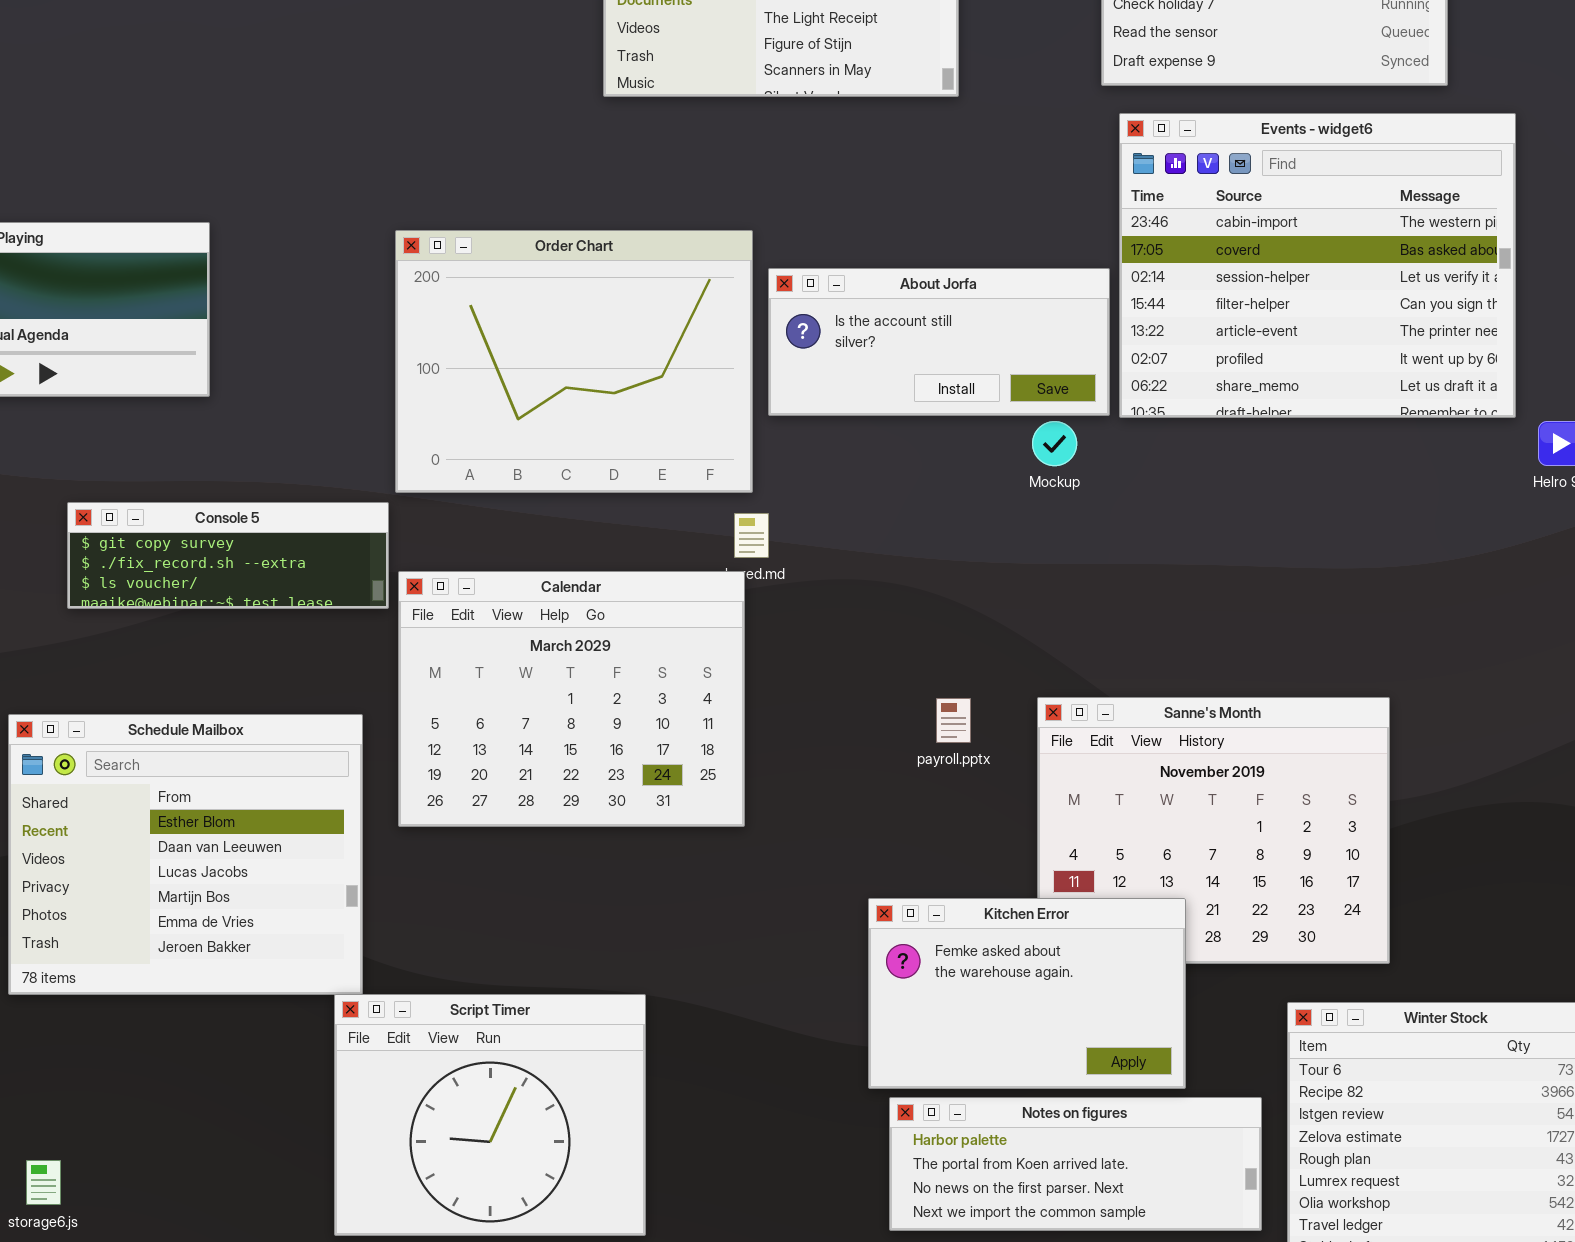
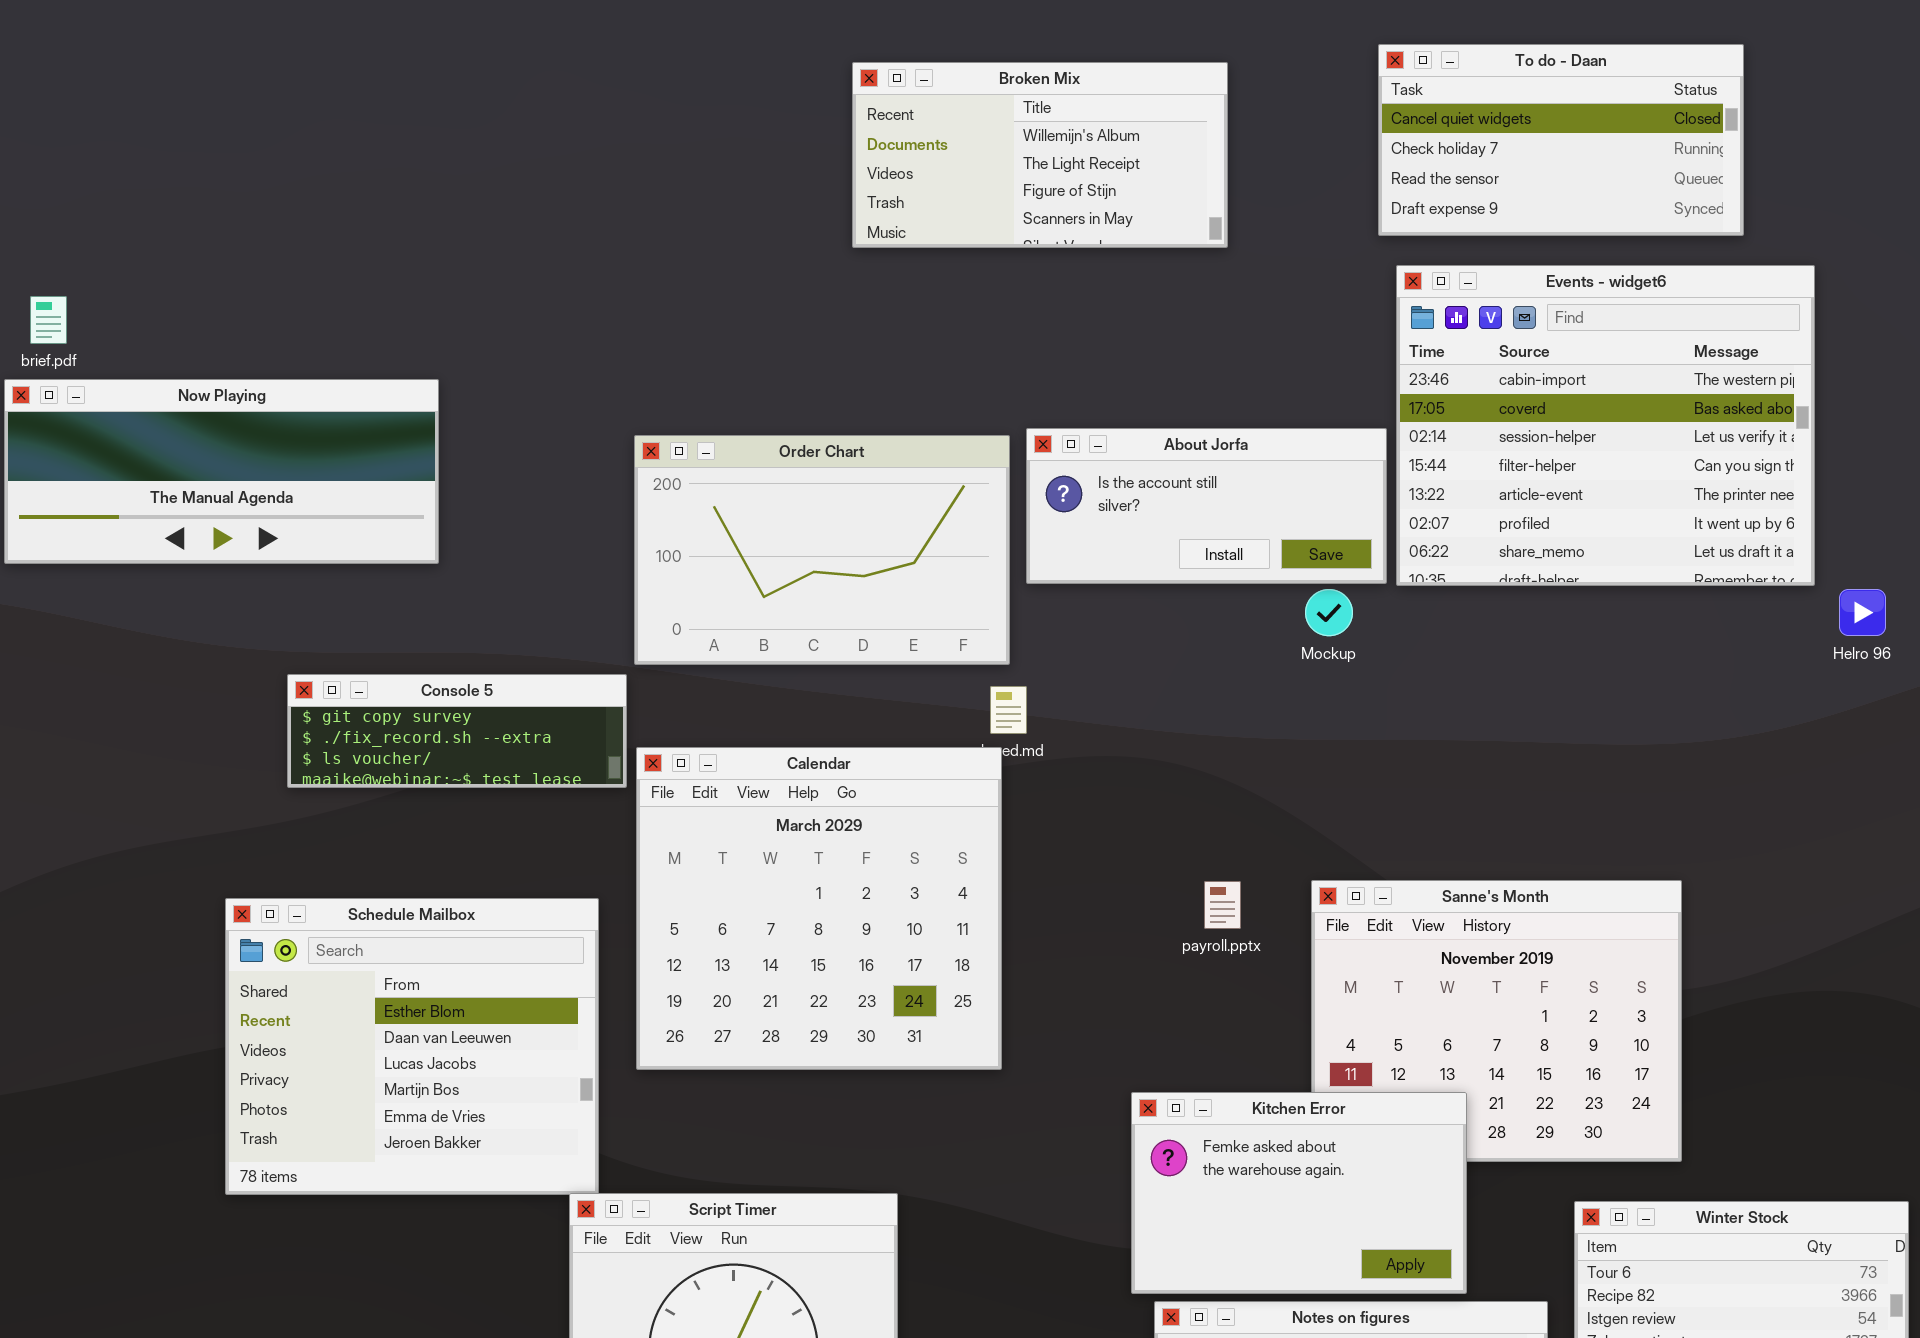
Order Chart: [395,230,753,493] -> [634,435,1010,665], resized
Calendar: [398,571,745,827] -> [636,747,1002,1070], resized

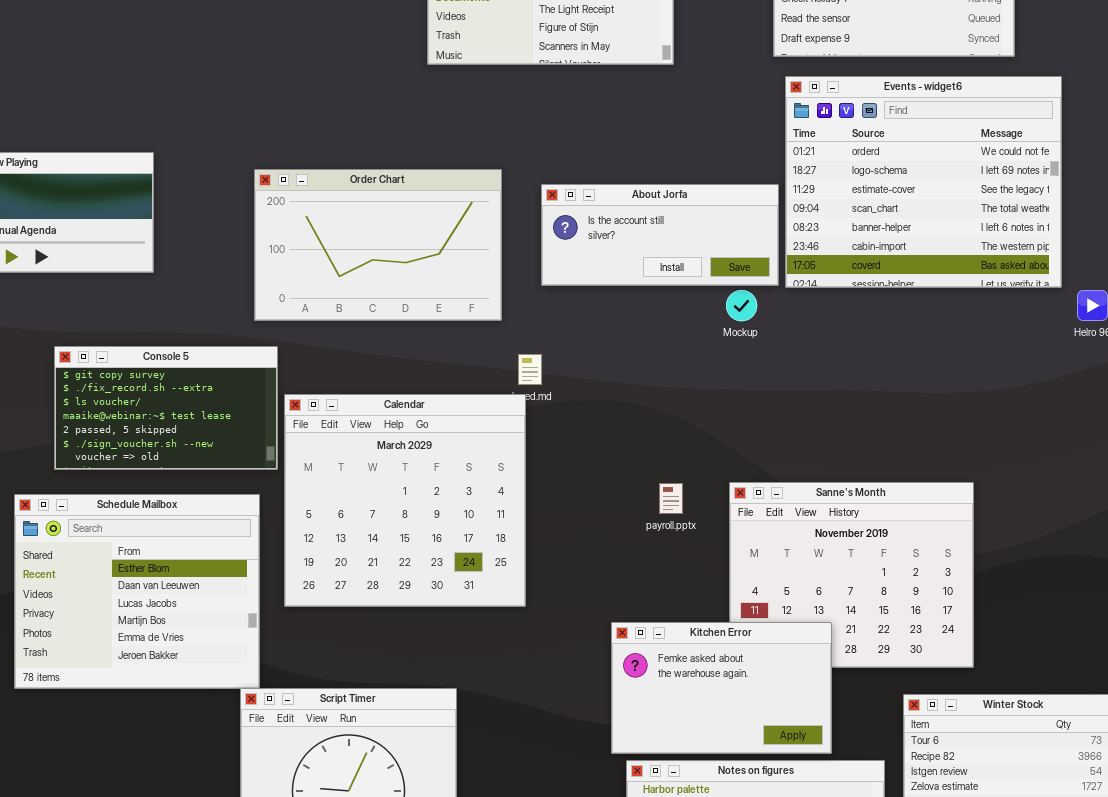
Events - widget6: [1396,265,1815,586] -> [785,76,1062,288], scrolled up 5 rows
Order Chart: [634,435,1010,665] -> [254,169,502,321], moved
Console 5: [287,674,627,788] -> [54,346,278,470], resized

